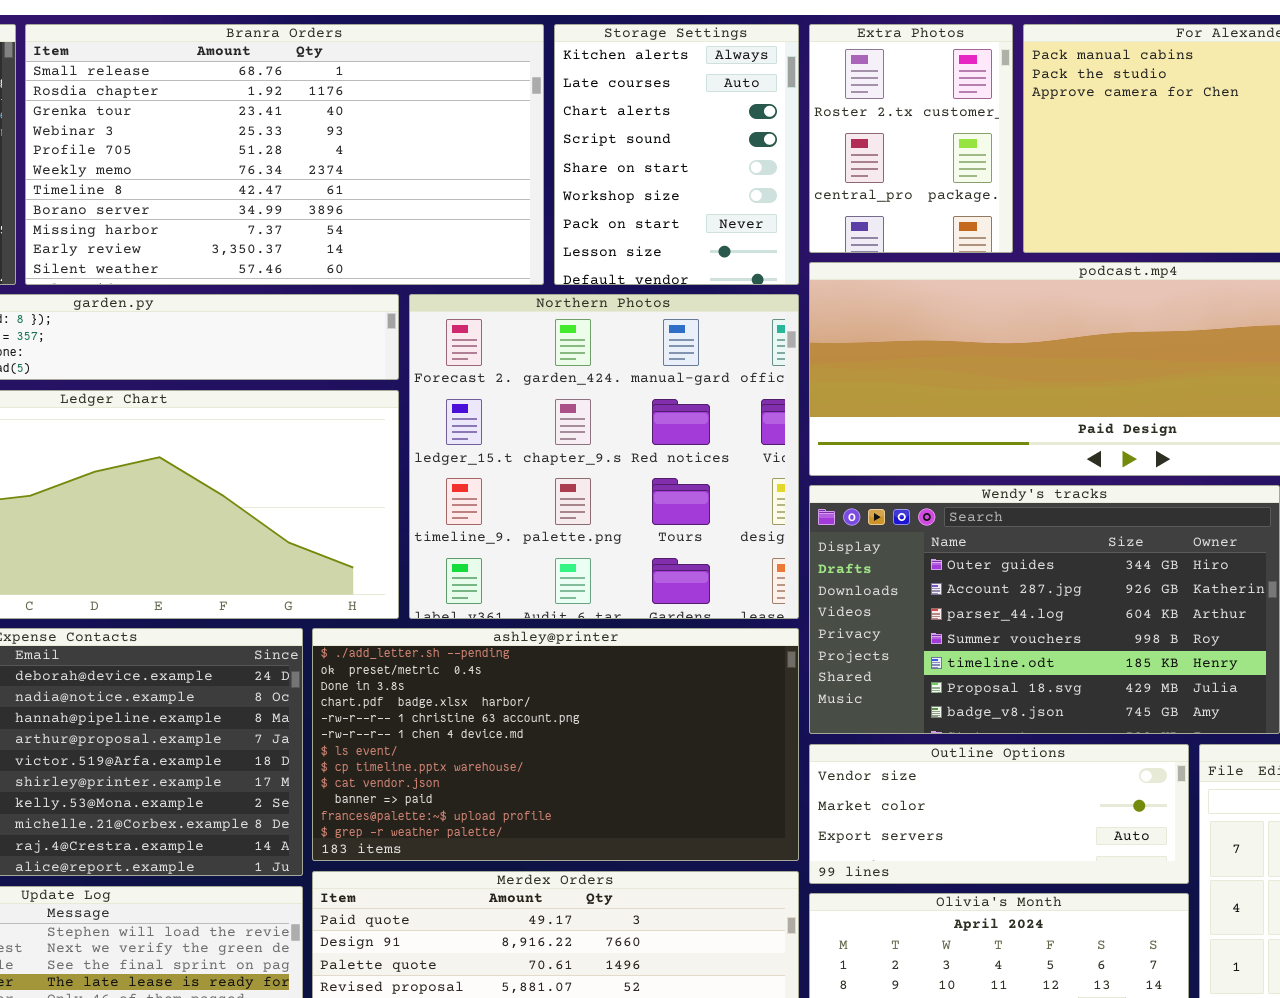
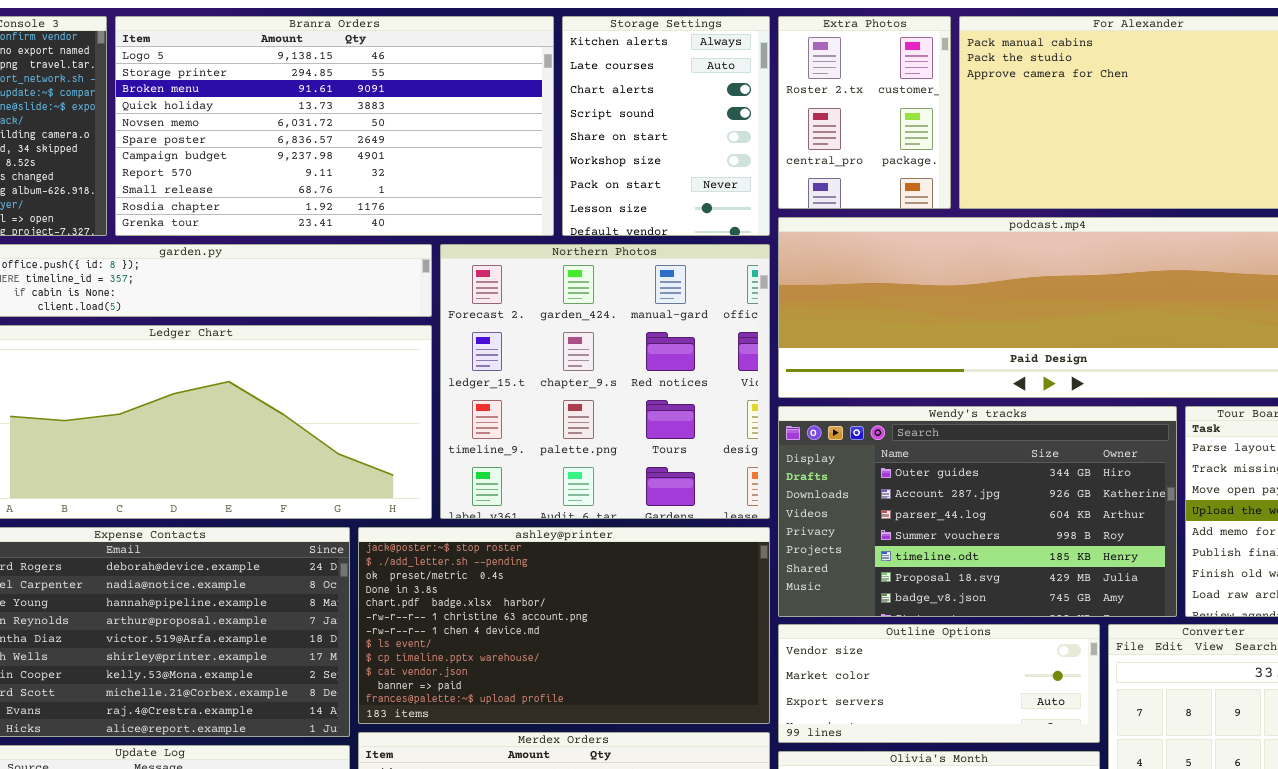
Branra Orders: [25,24,544,285] -> [115,16,554,236], scrolled up 8 rows
ashley@printer: [312,628,799,861] -> [358,527,770,724], scrolled up 1 row

